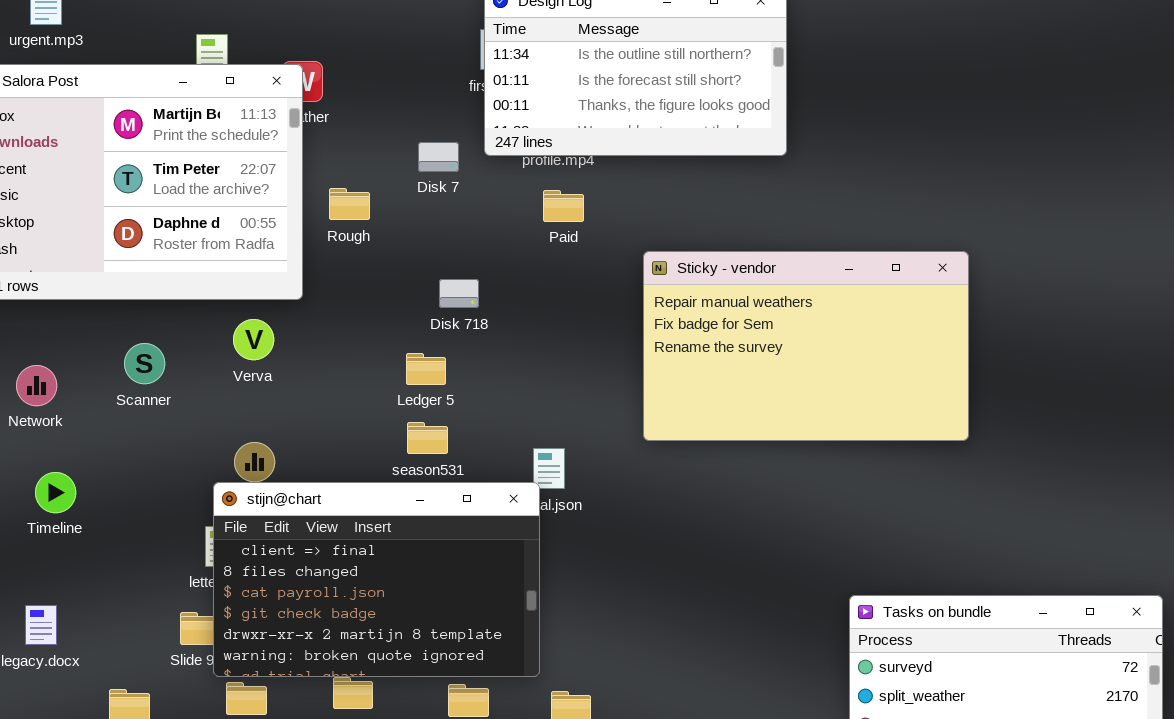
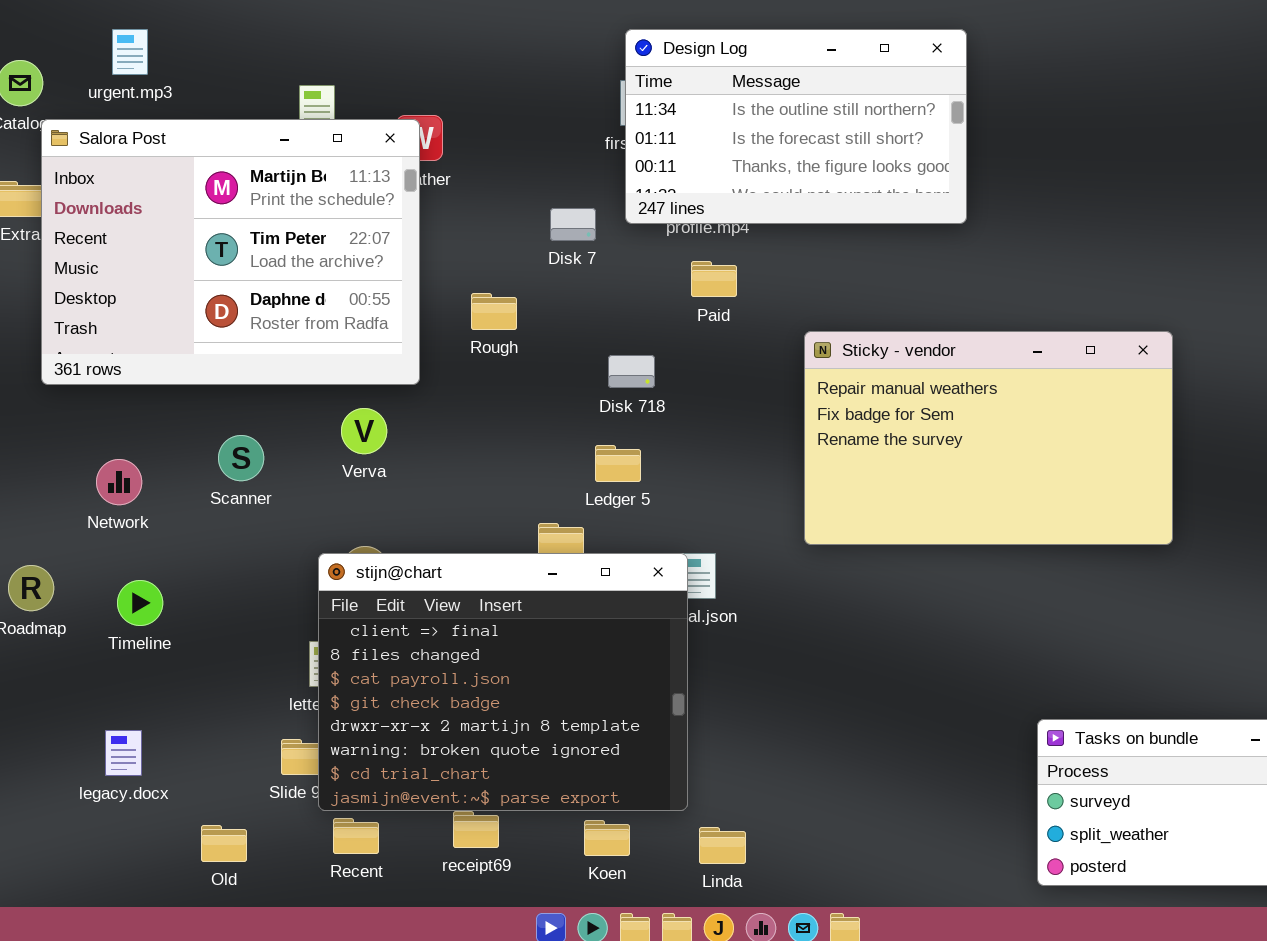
Rough: [329,188,370,220] -> [471,293,517,330], moved
Disk 718: [439,279,479,308] -> [608,355,655,388], moved
Ledger 5: [406,353,446,385] -> [595,445,641,482], moved
stijn@chart: [213,482,540,677] -> [318,553,688,811], resized

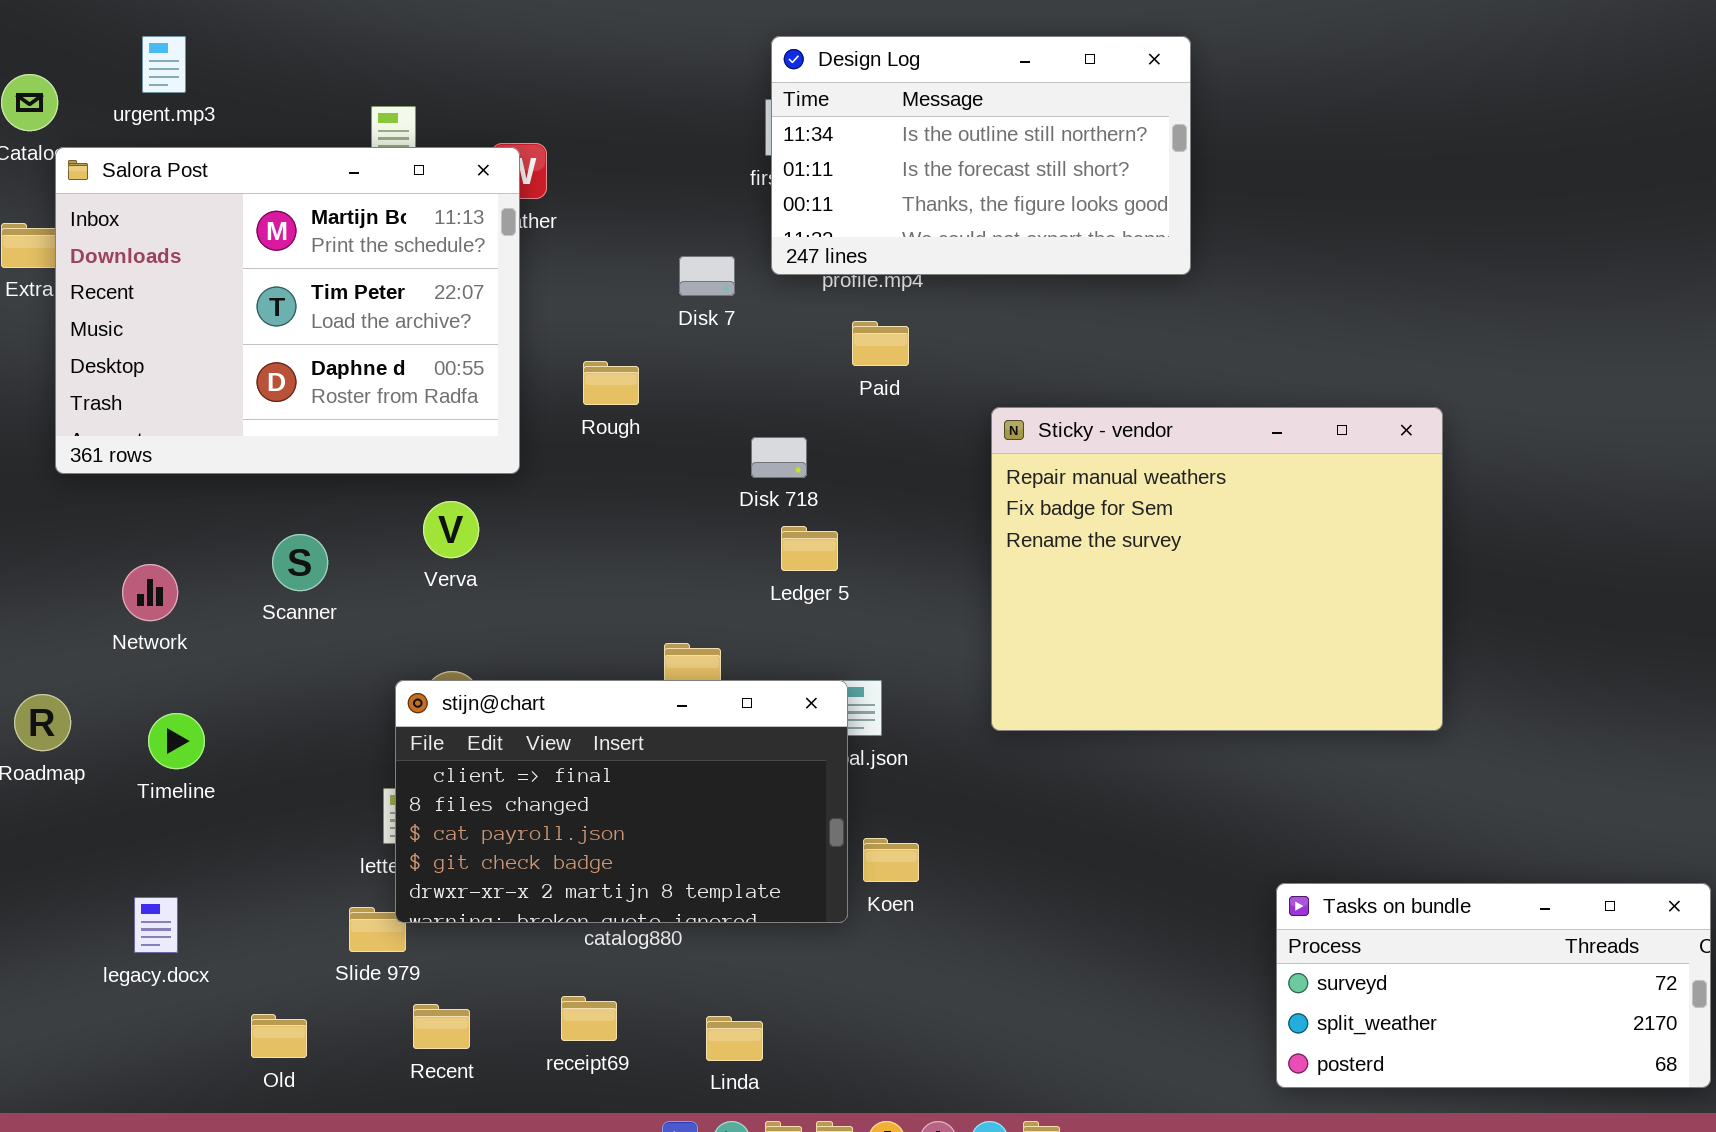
Sticky - vendor: [804,331,1173,545] -> [991,407,1443,731], resized
Ledger 5: [595,445,641,482] -> [781,526,838,571], moved
stijn@chart: [318,553,688,811] -> [395,680,848,923], resized
Koen: [584,820,630,856] -> [863,838,919,882], moved
Linda: [699,827,746,864] -> [706,1016,763,1061], moved

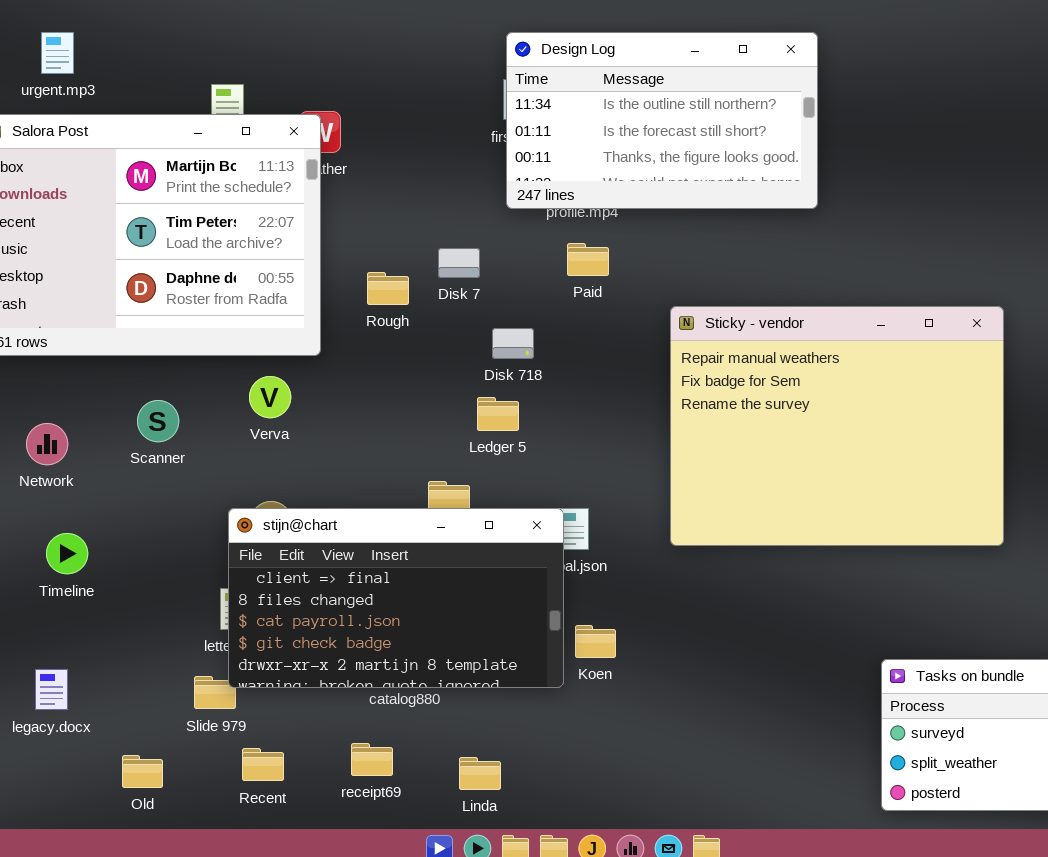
Disk 7: [679,256,735,296] -> [438,248,480,278], moved
Ledger 5: [781,526,838,571] -> [477,397,519,431], moved

